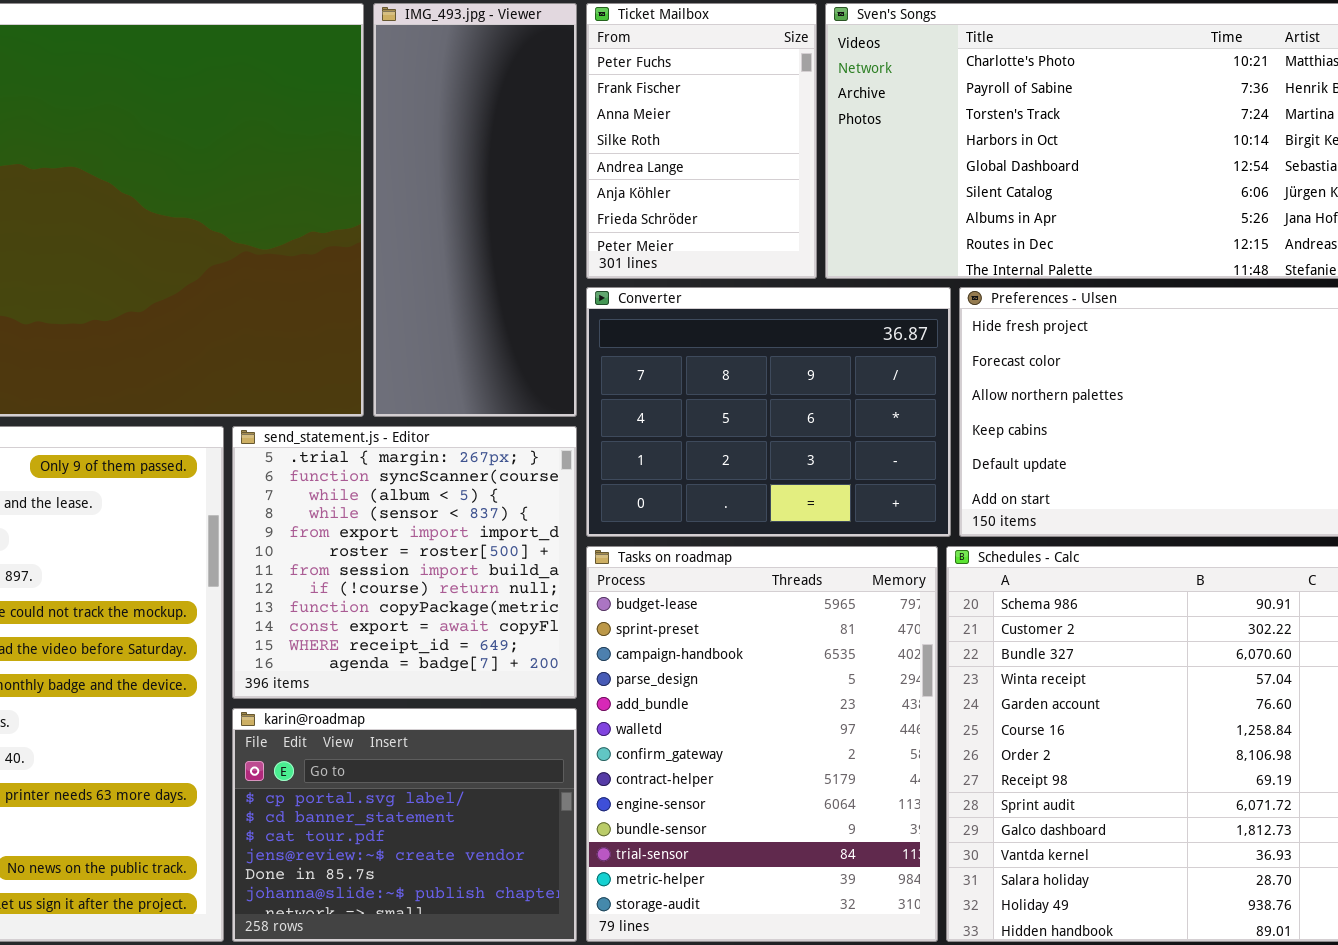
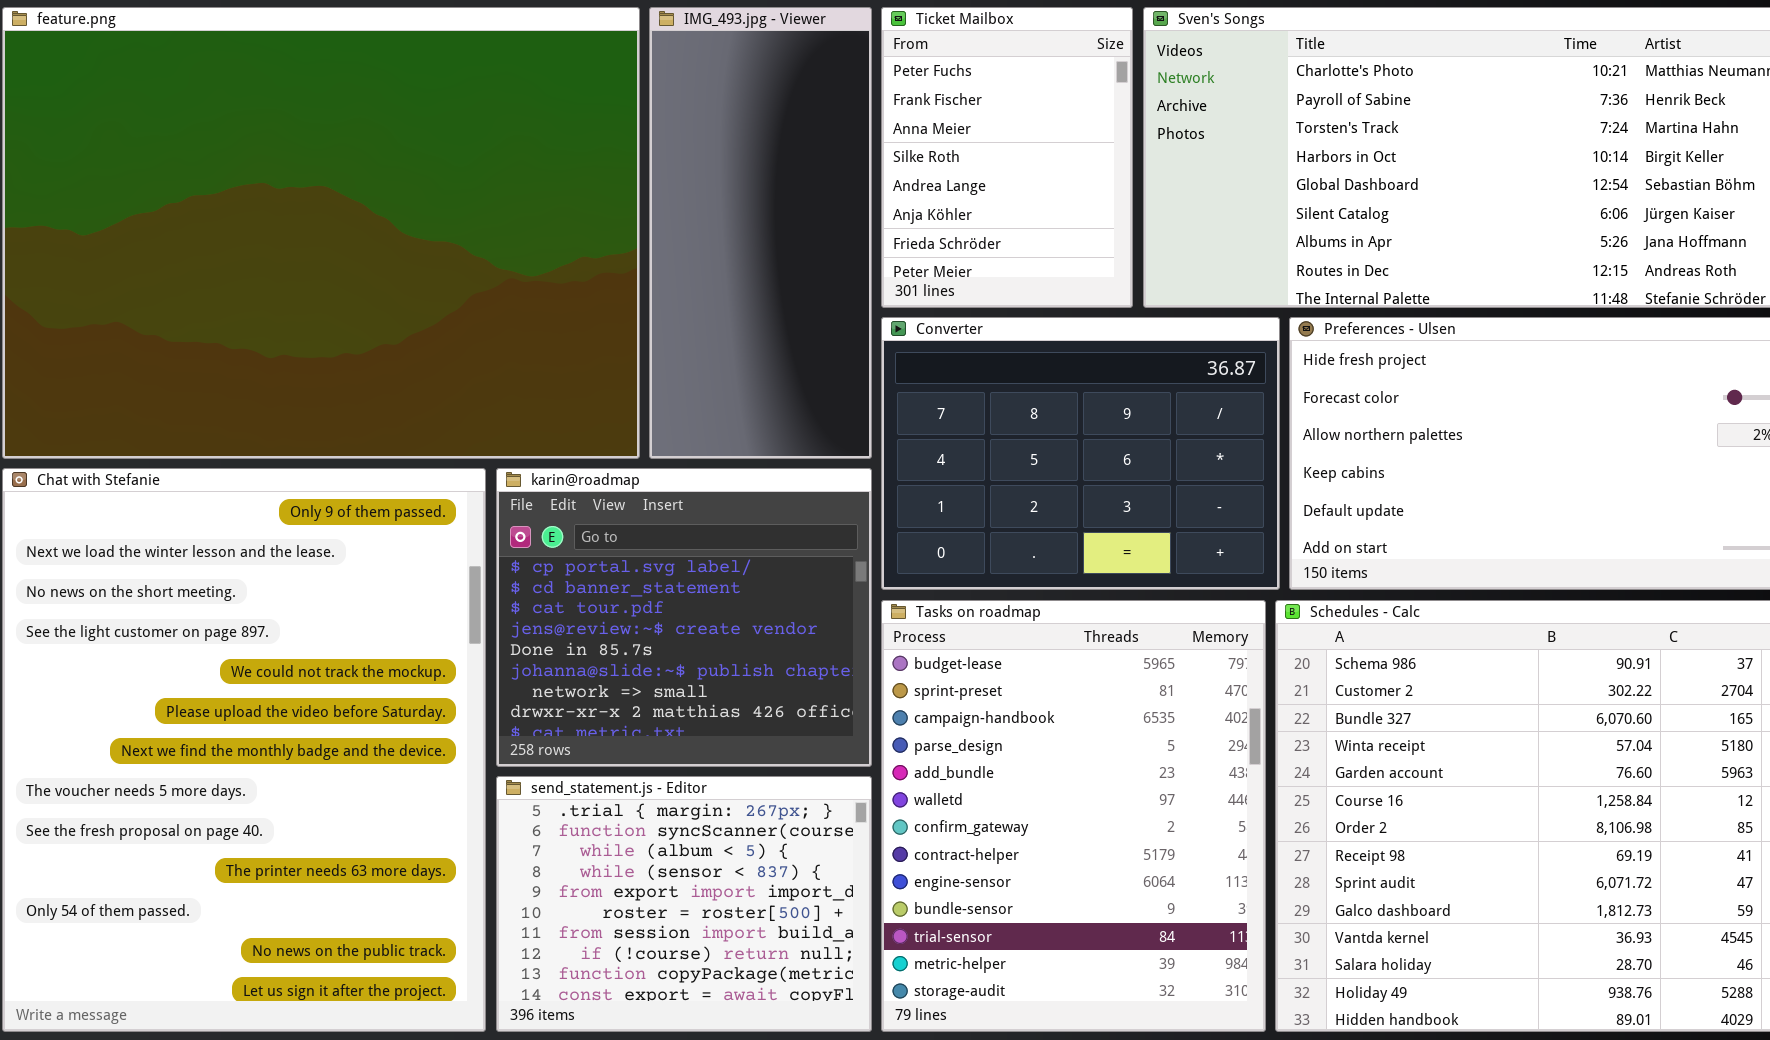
send_statement.js - Editor: [232,426,577,699] -> [496,776,872,1032], moved, resized
karin@roadmap: [232,708,577,942] -> [496,468,872,767], moved, resized

